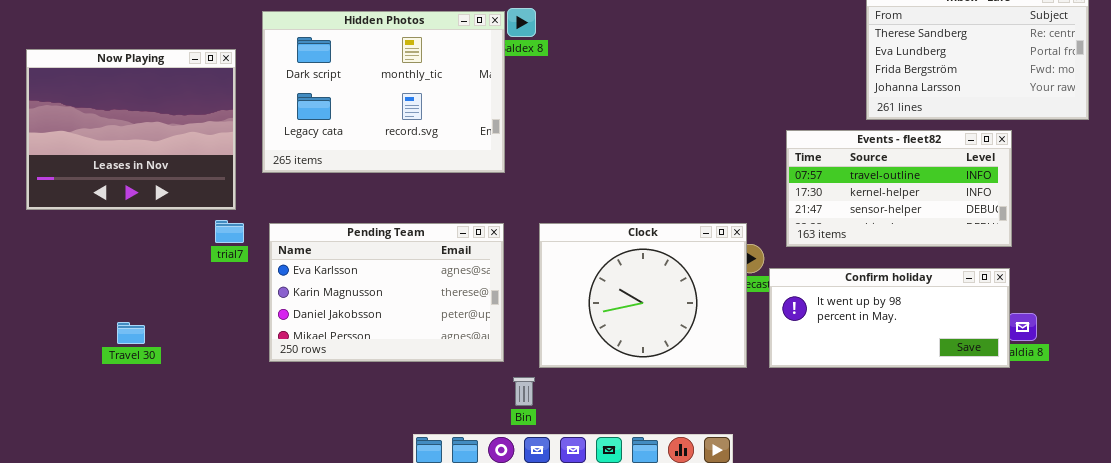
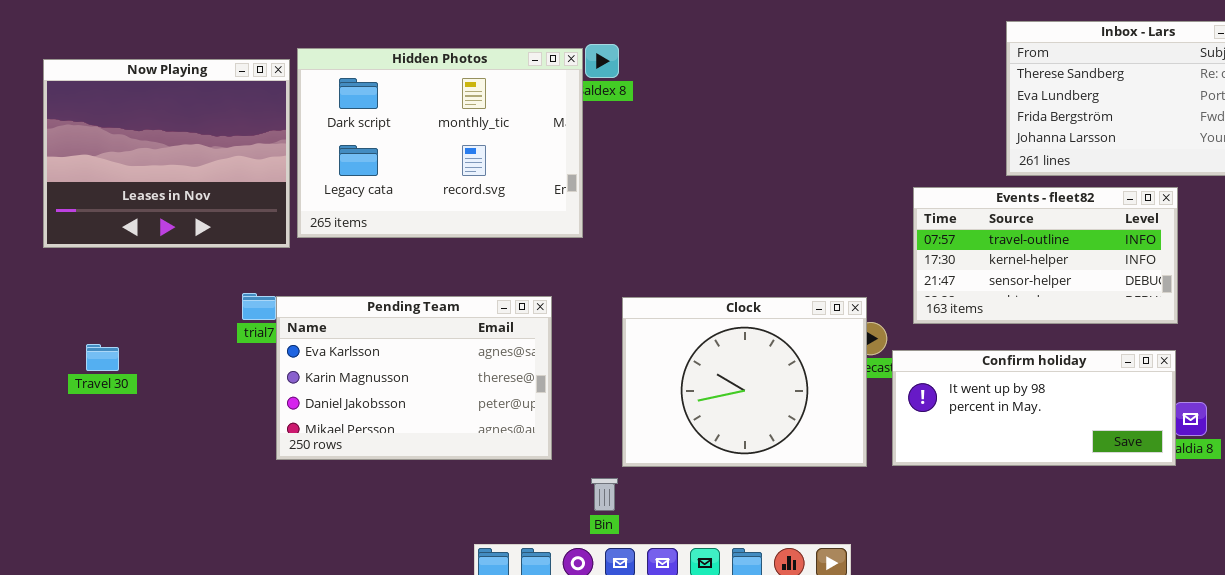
Now Playing: [26,49,236,210] -> [43,59,290,248], moved
Pending Team: [269,223,504,362] -> [276,296,552,460], moved
Travel 30: [117,322,145,344] -> [86,344,119,371], moved

